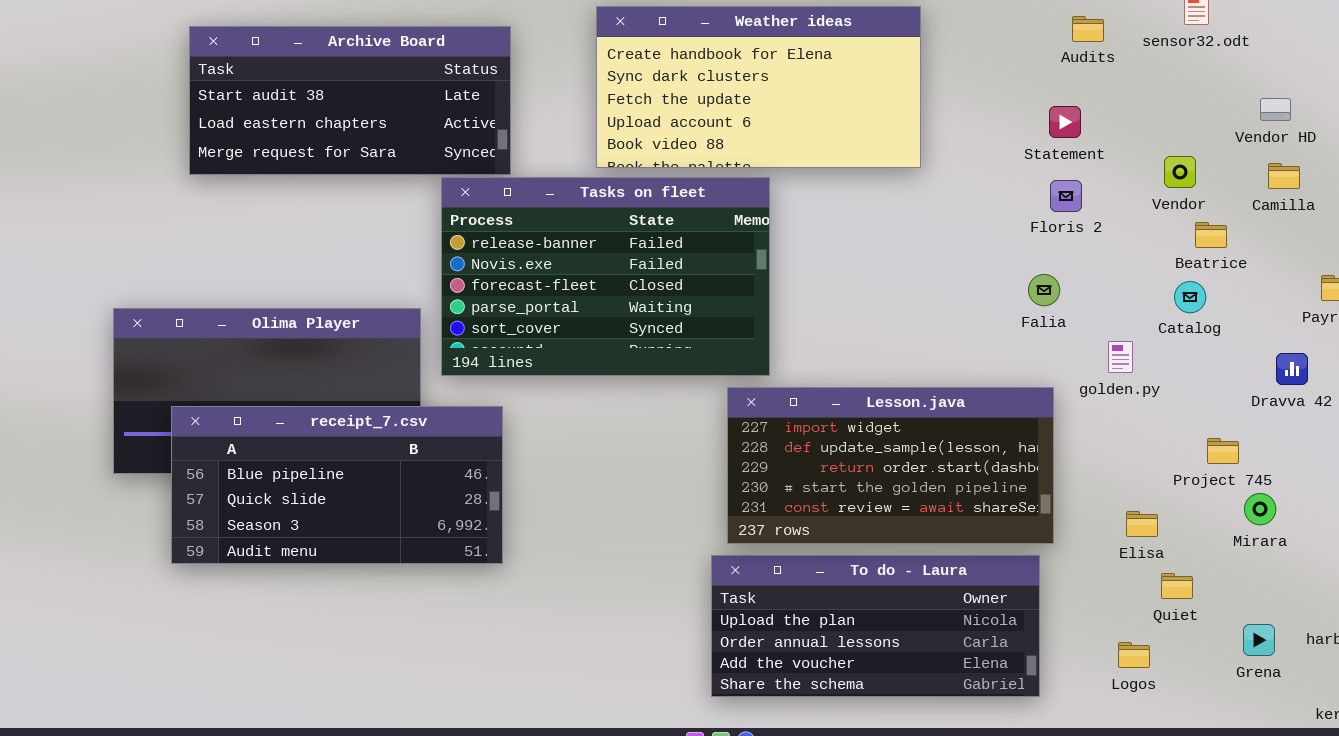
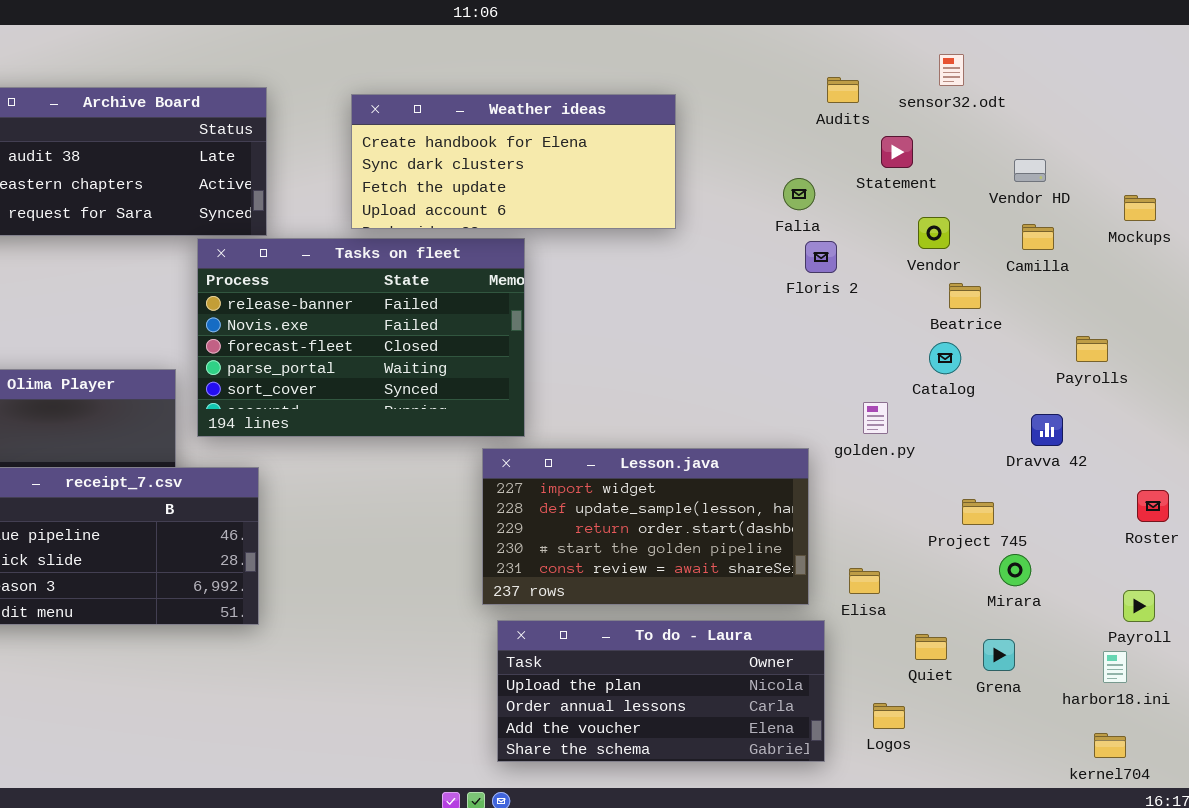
Weather ideas: [596,6,921,168] -> [351,94,676,229], resized
Statement: [1049,106,1081,138] -> [881,136,913,168], moved
Falia: [1028,274,1060,306] -> [783,178,815,210], moved
Elisa: [1126,511,1158,537] -> [849,568,880,594], moved
To do - Laura: [711,555,1040,697] -> [497,620,825,762], moved
Grena: [1243,624,1275,656] -> [983,639,1015,671], moved

